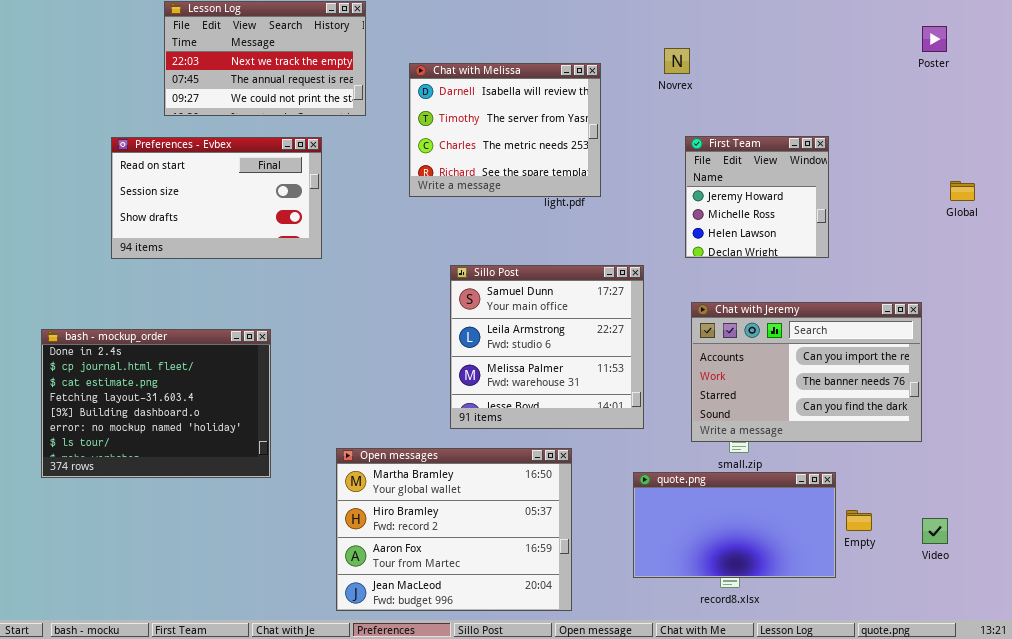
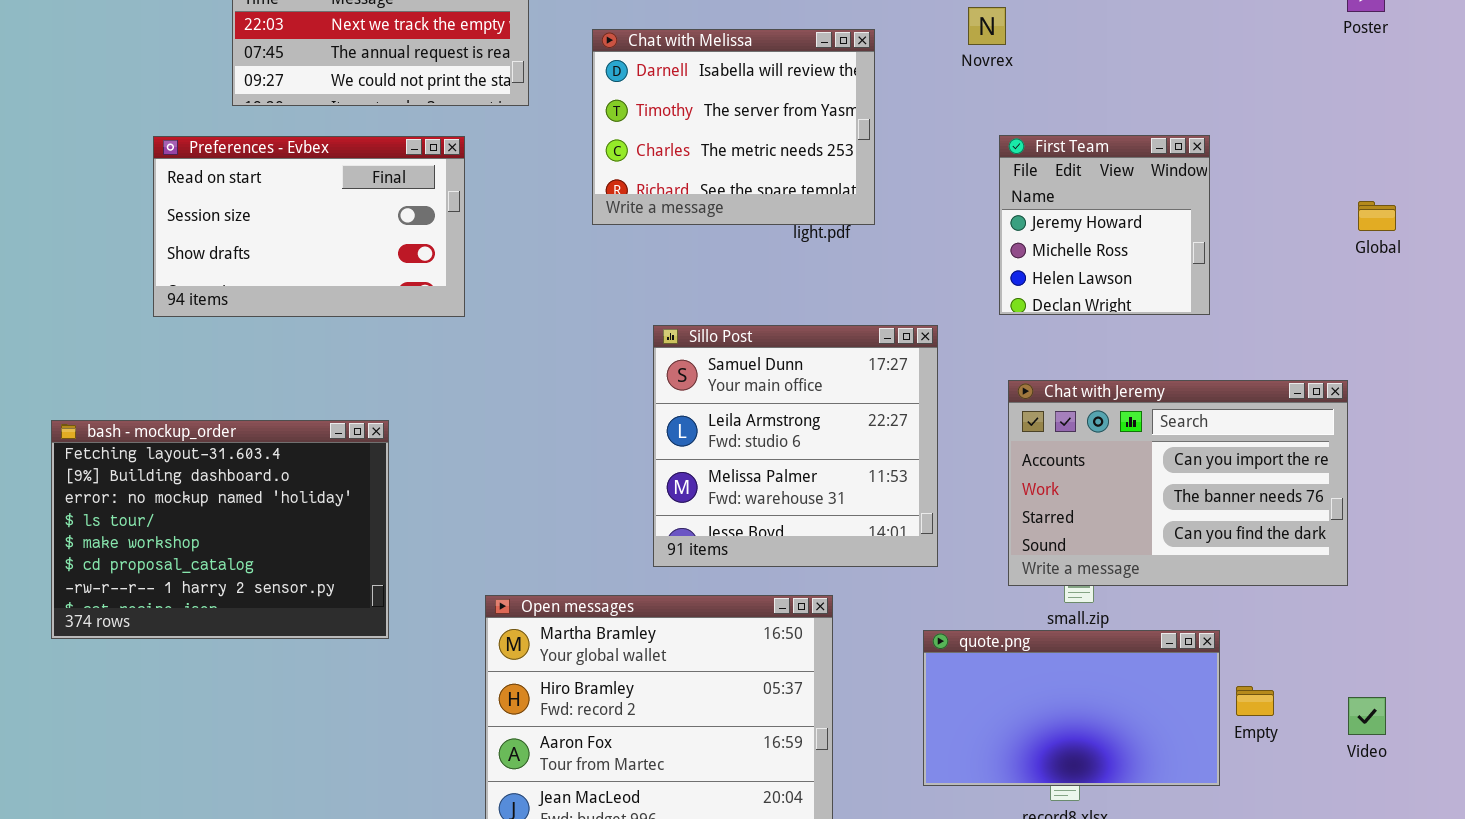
Global: [950,181,975,201] -> [1358,201,1396,231], moved
bash - mockup_order: [41,329,271,478] -> [51,420,389,639], scrolled down 3 rows

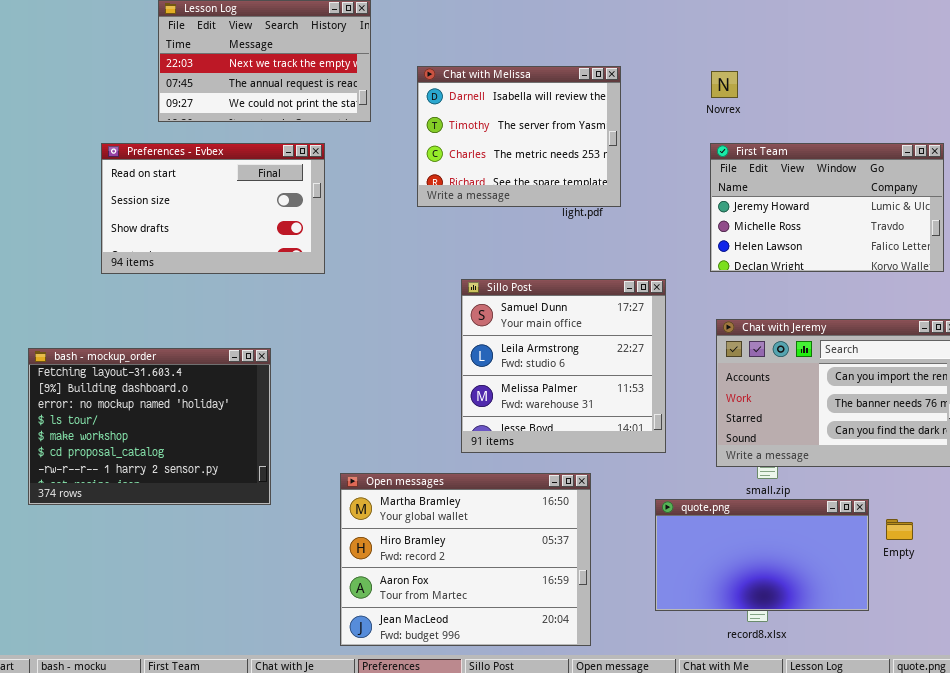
Novrex: [968,7,1006,45] -> [711,71,738,98], moved
First Team: [999,135,1210,315] -> [710,143,944,272], resized
Empty: [1236,686,1274,716] -> [886,519,913,540], moved

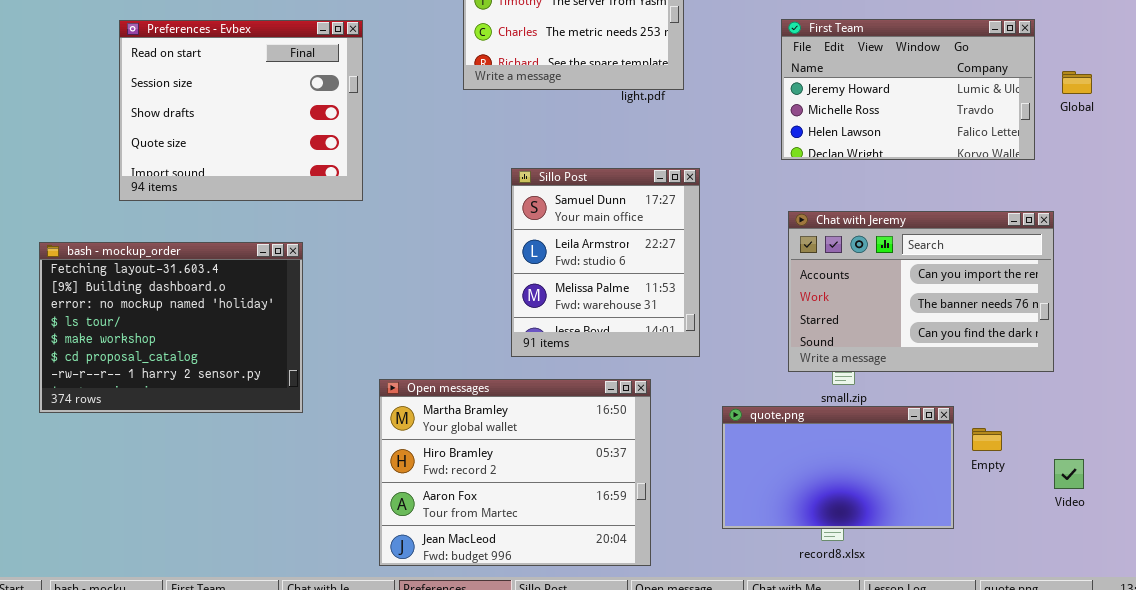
Preferences - Evbex: [101,143,325,274] -> [119,20,363,201], resized
Sillo Post: [461,279,666,453] -> [511,168,700,357], resized

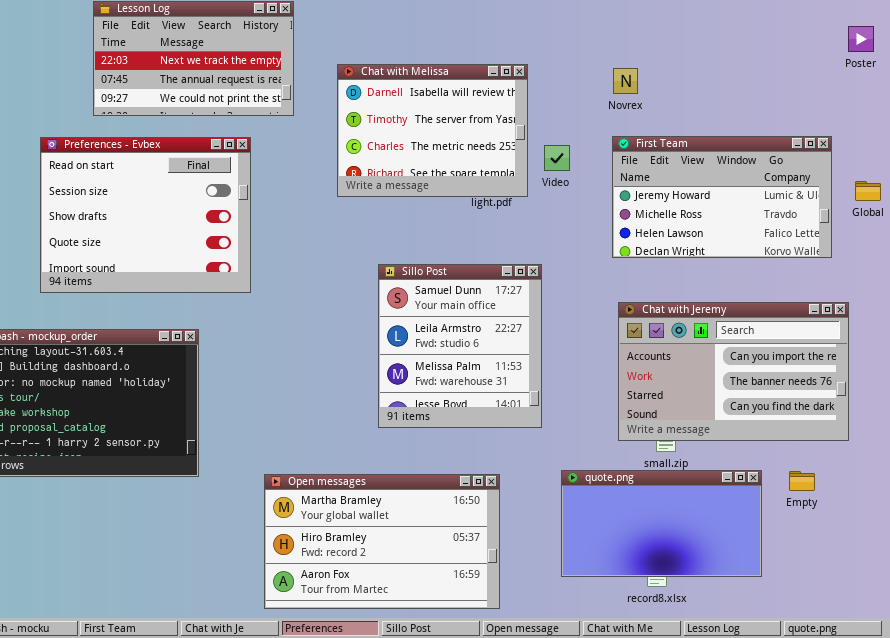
Open messages: [379,379,651,566] -> [264,474,500,609], resized
Empty: [972,428,1002,451] -> [789,471,815,491], moved
Video: [1054,459,1084,489] -> [544,145,570,171], moved

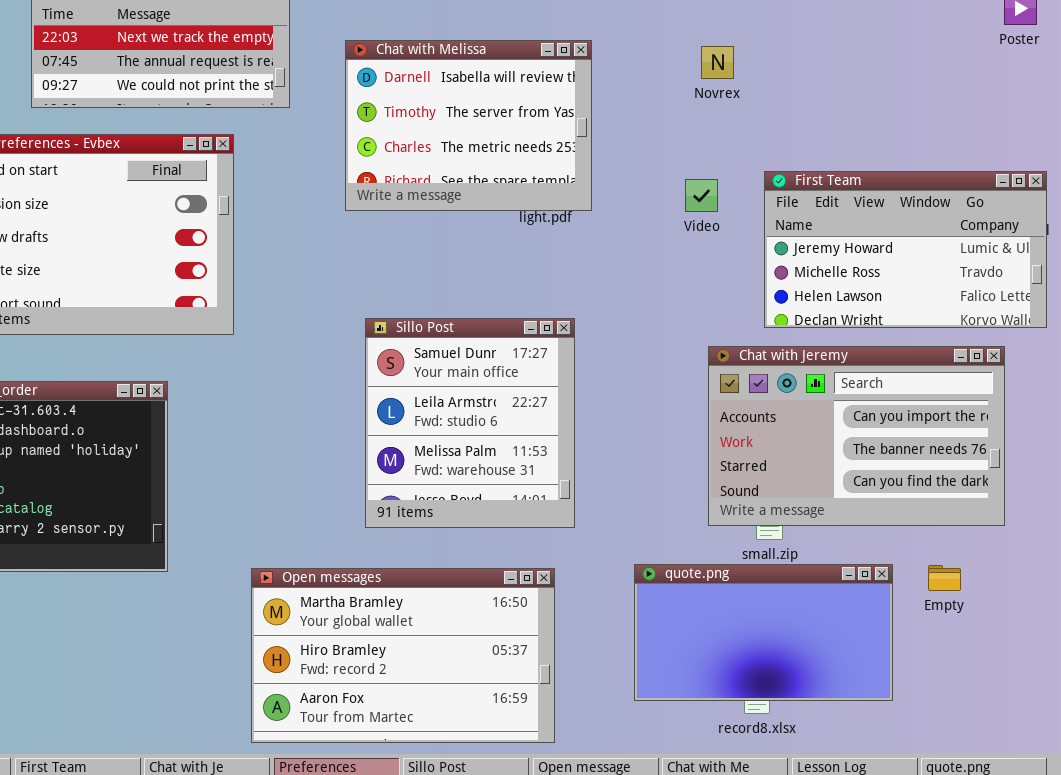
First Team: [612,136,832,258] -> [764,171,1047,328], moved
Video: [544,145,570,171] -> [685,179,718,212], moved
Sillo Post: [378,264,542,428] -> [365,318,575,528], moved

